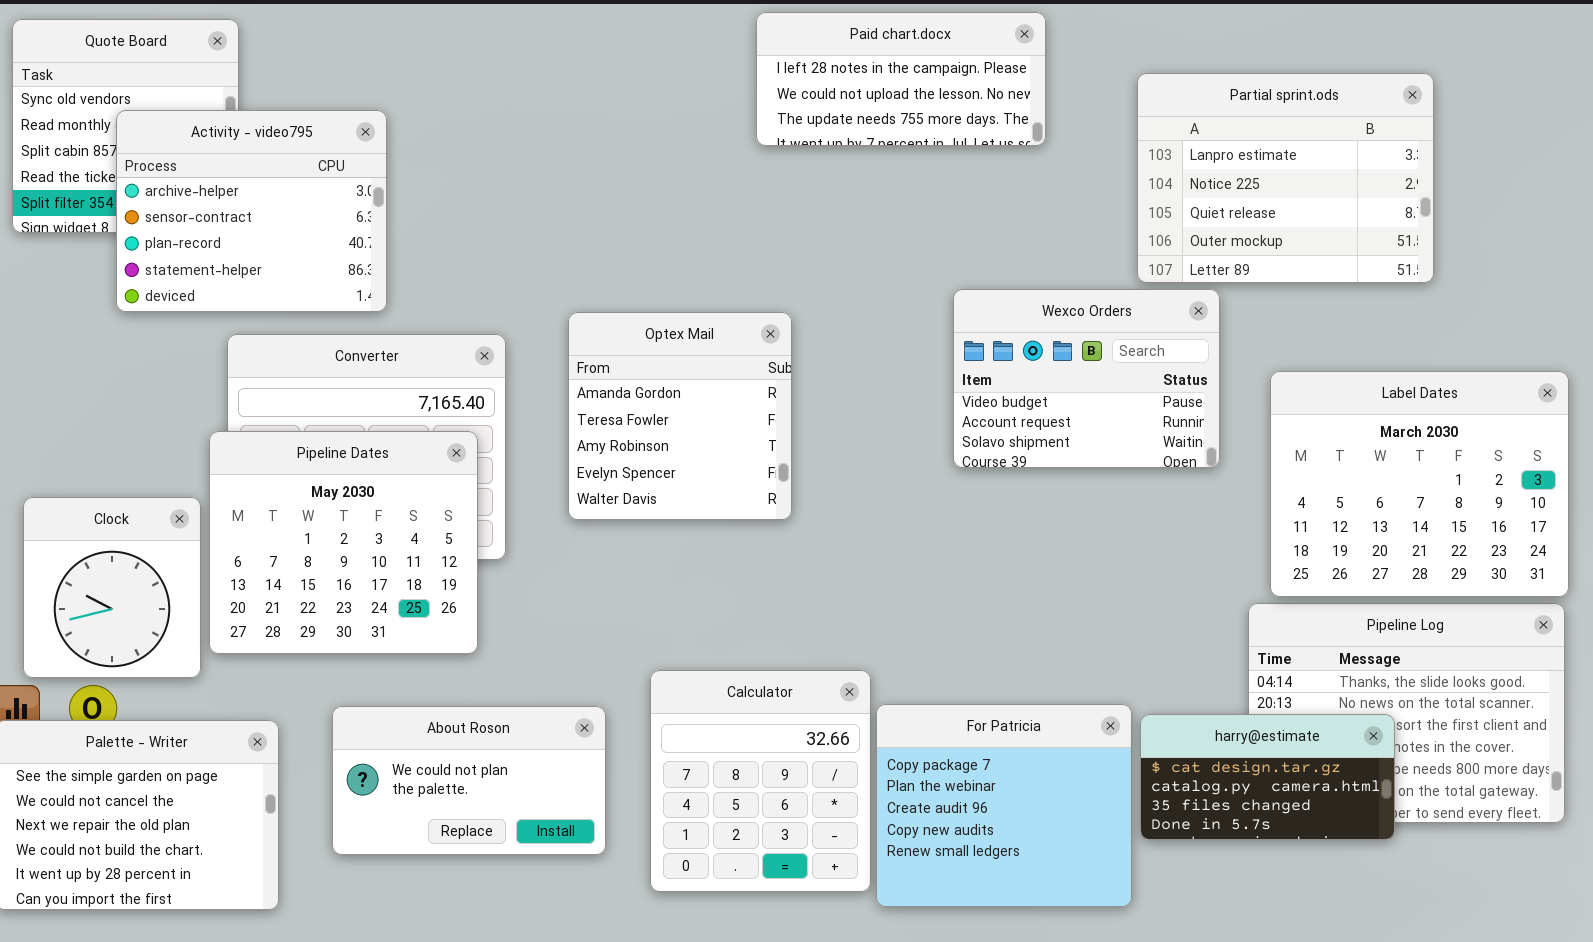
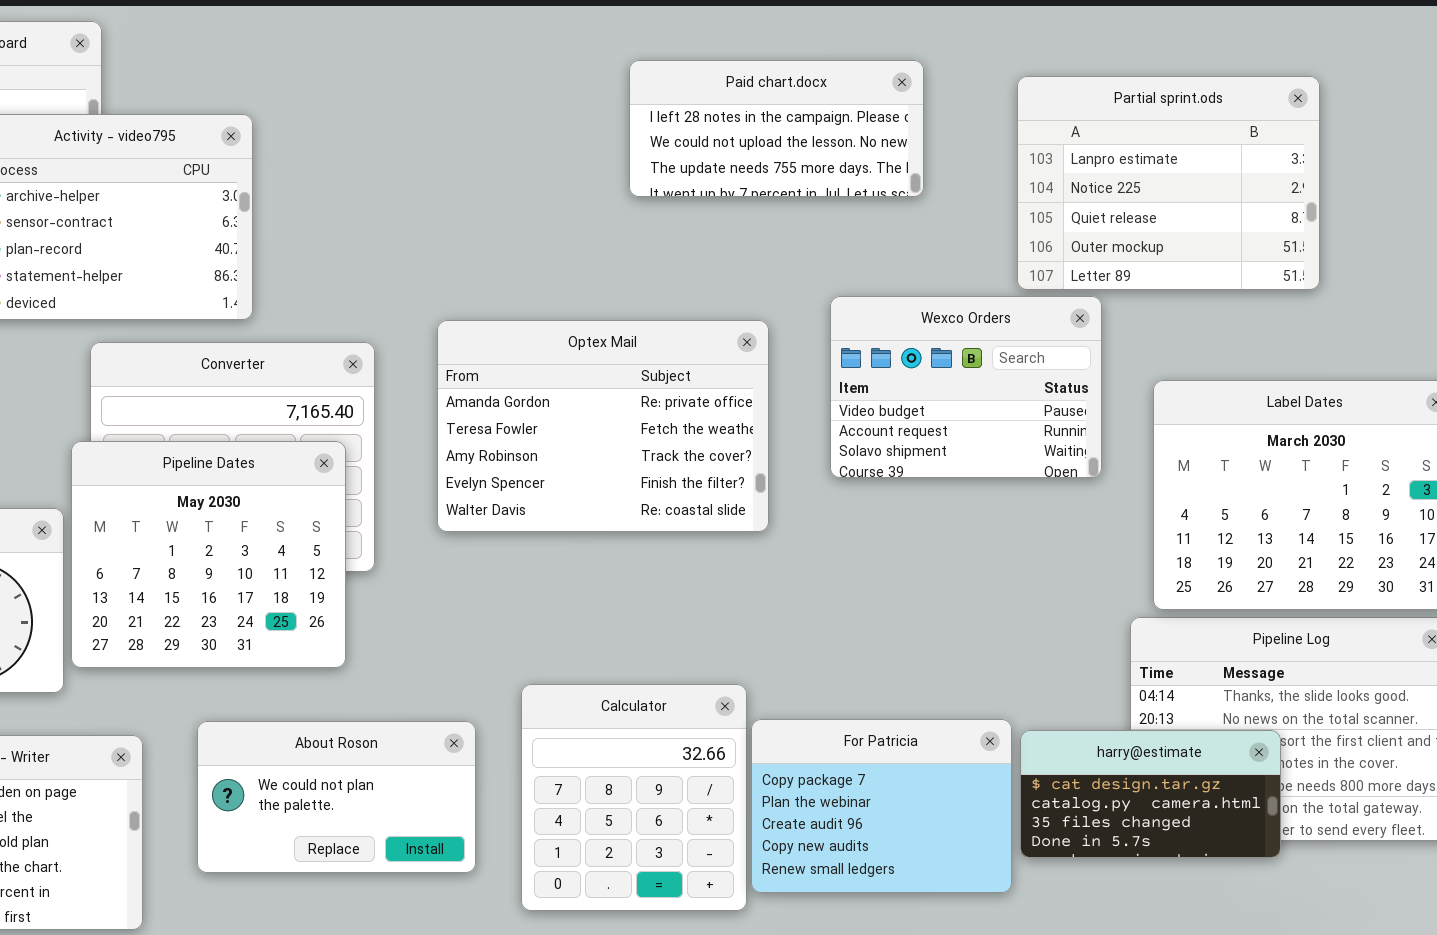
Paid chart.docx: [756,12,1046,146] -> [629,60,924,197], moved
Optex Mail: [568,312,792,520] -> [437,320,769,532], resized
For Patricia: [876,704,1132,907] -> [751,719,1012,893], resized

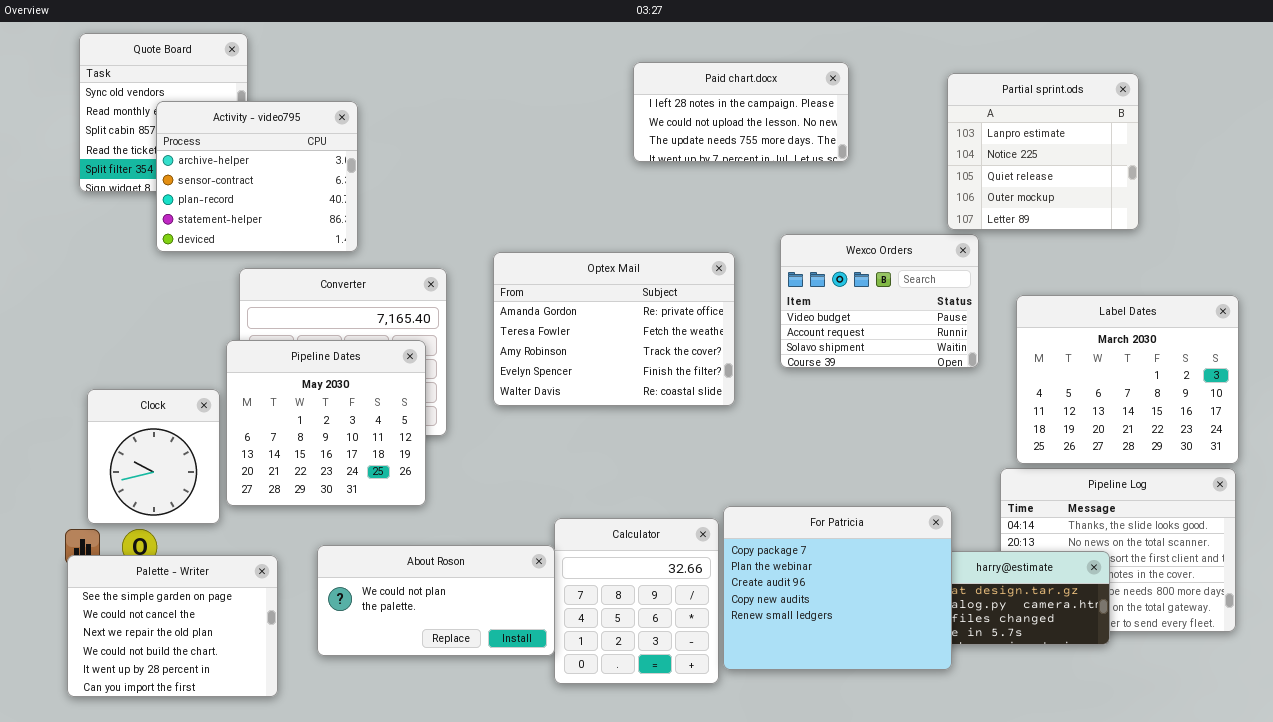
Partial sprint.ods: [1017,76,1320,290] -> [947,73,1139,230], resized
For Patricia: [751,719,1012,893] -> [723,506,952,670], resized
About Roson: [197,721,476,873] -> [317,545,555,656], resized

